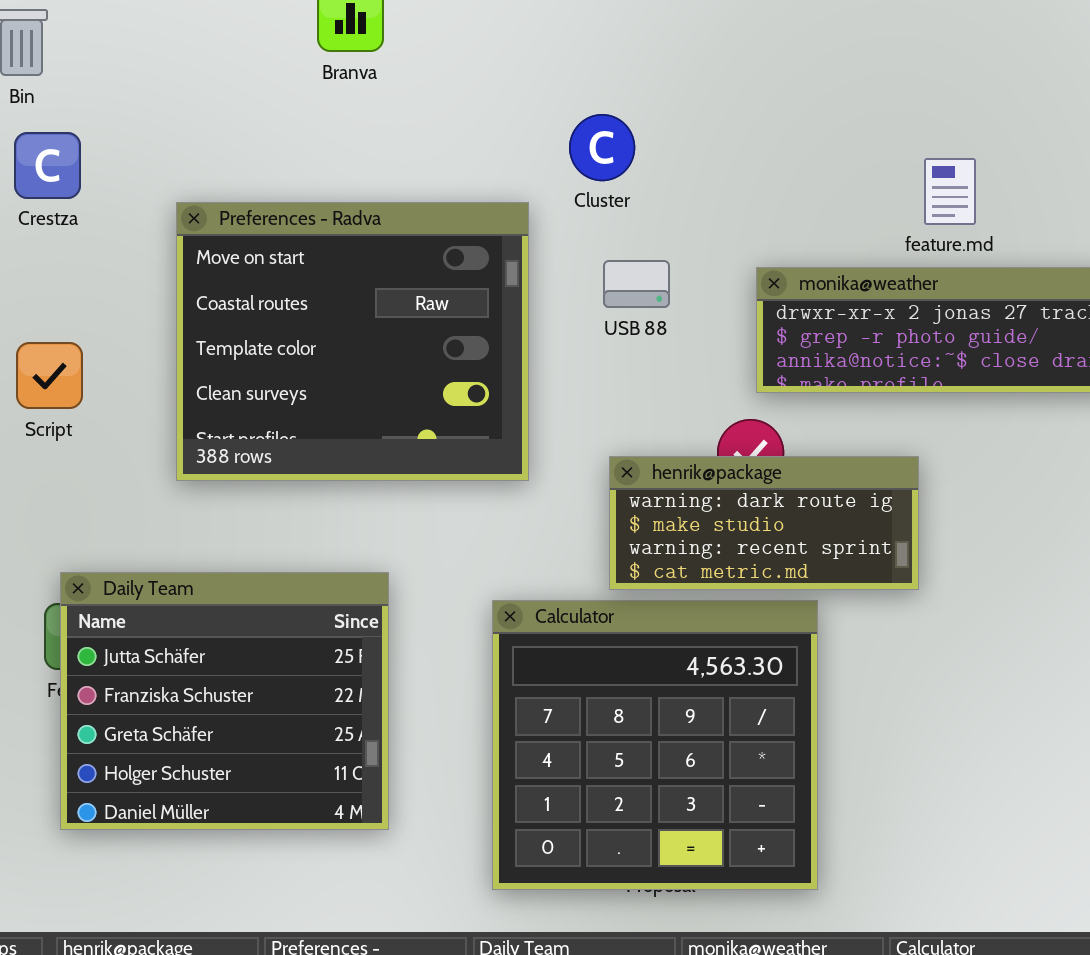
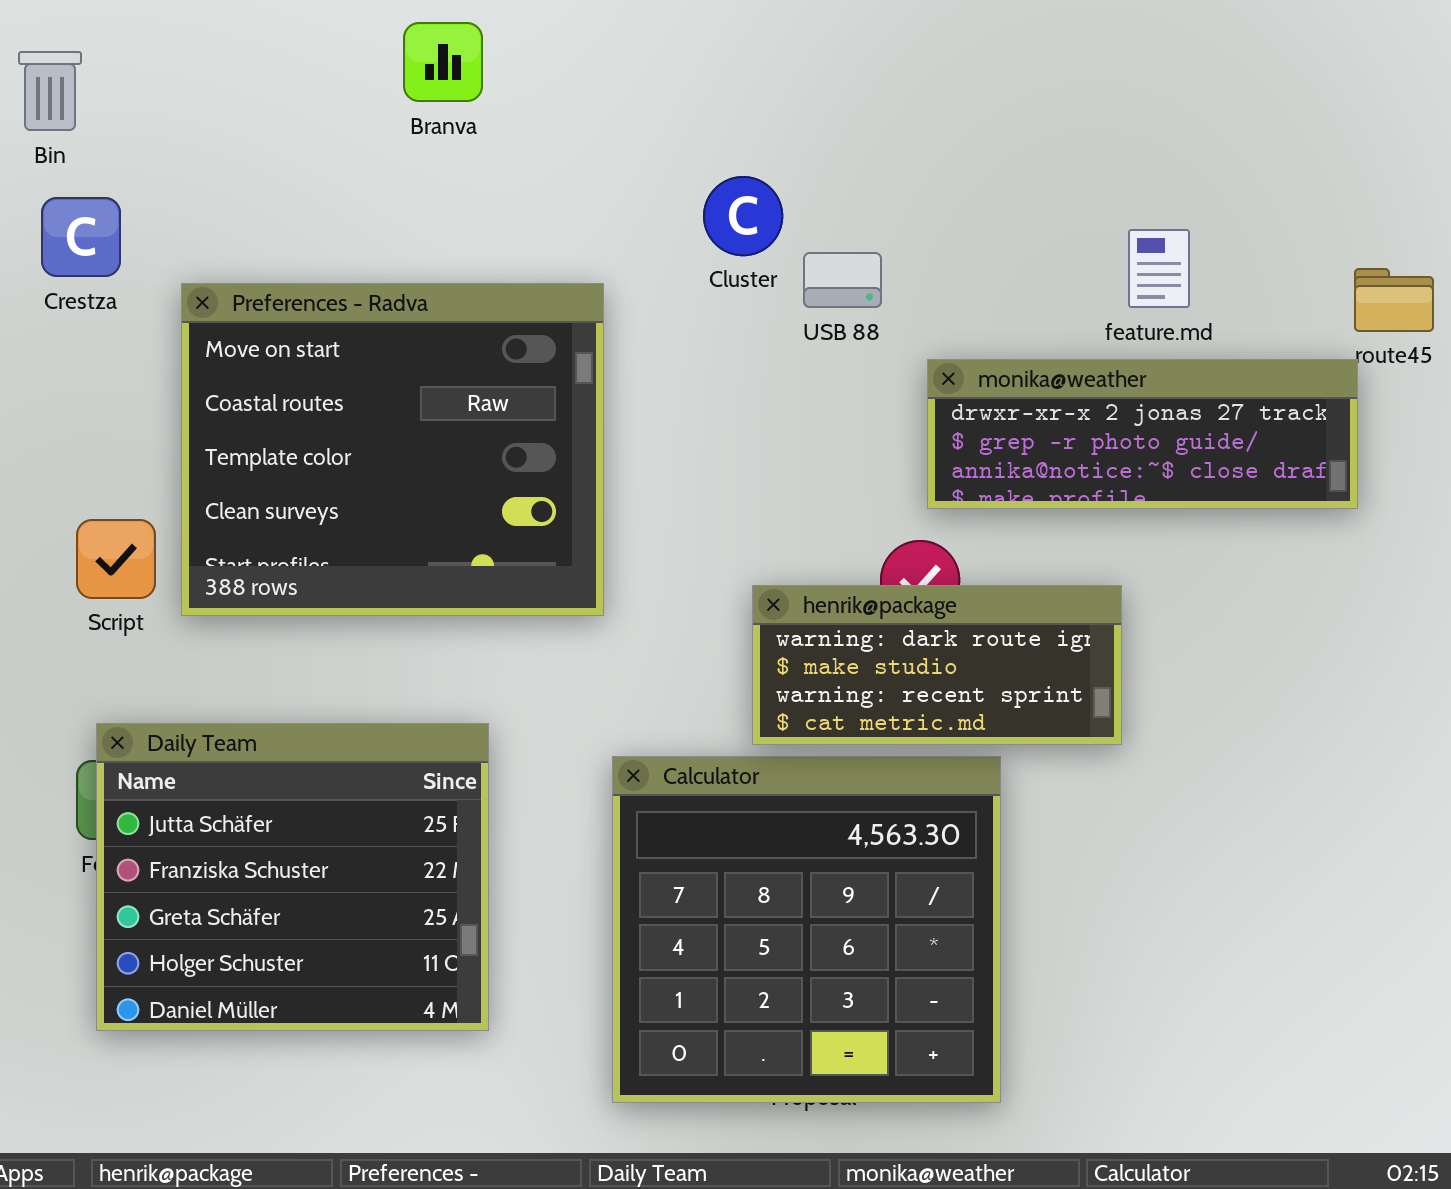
Preferences - Radva: [176,202,529,481] -> [181,283,604,616], moved
USB 88: [603,260,670,308] -> [803,252,882,308], moved
Script: [16,342,83,409] -> [76,519,156,599], moved

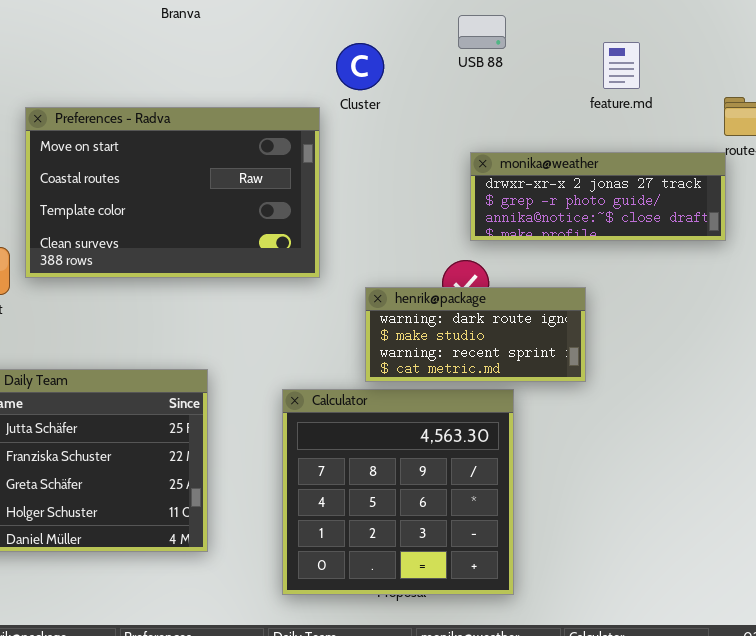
feature.md: [1128,229,1190,308] -> [603,42,640,89], moved
USB 88: [803,252,882,308] -> [458,15,506,49], moved
Preferences - Radva: [181,283,604,616] -> [25,107,320,278], resized

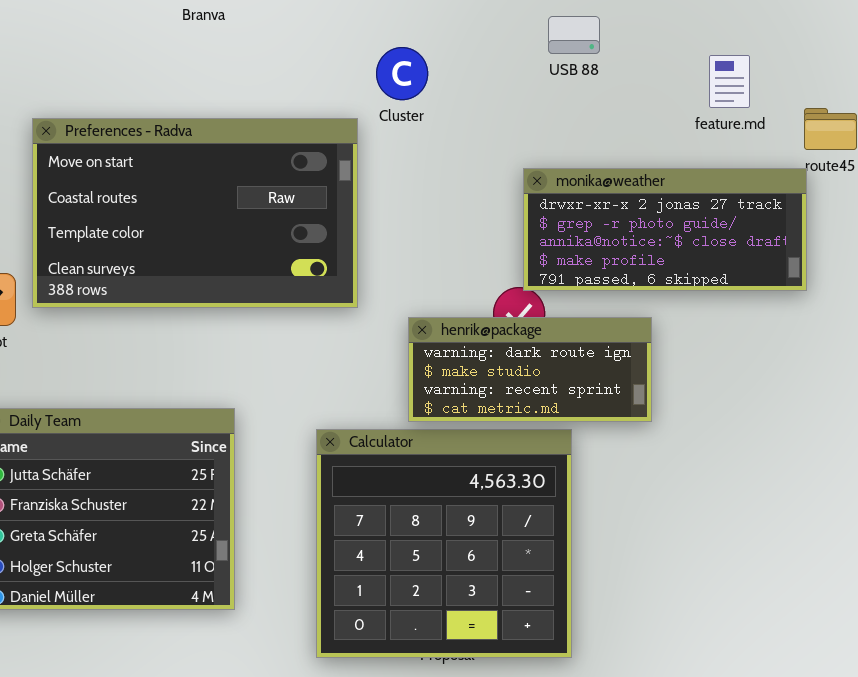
USB 88: [458,15,506,49] -> [548,16,600,54], moved
feature.md: [603,42,640,89] -> [709,55,750,108], moved
monika@weather: [470,152,726,241] -> [523,168,807,291], resized

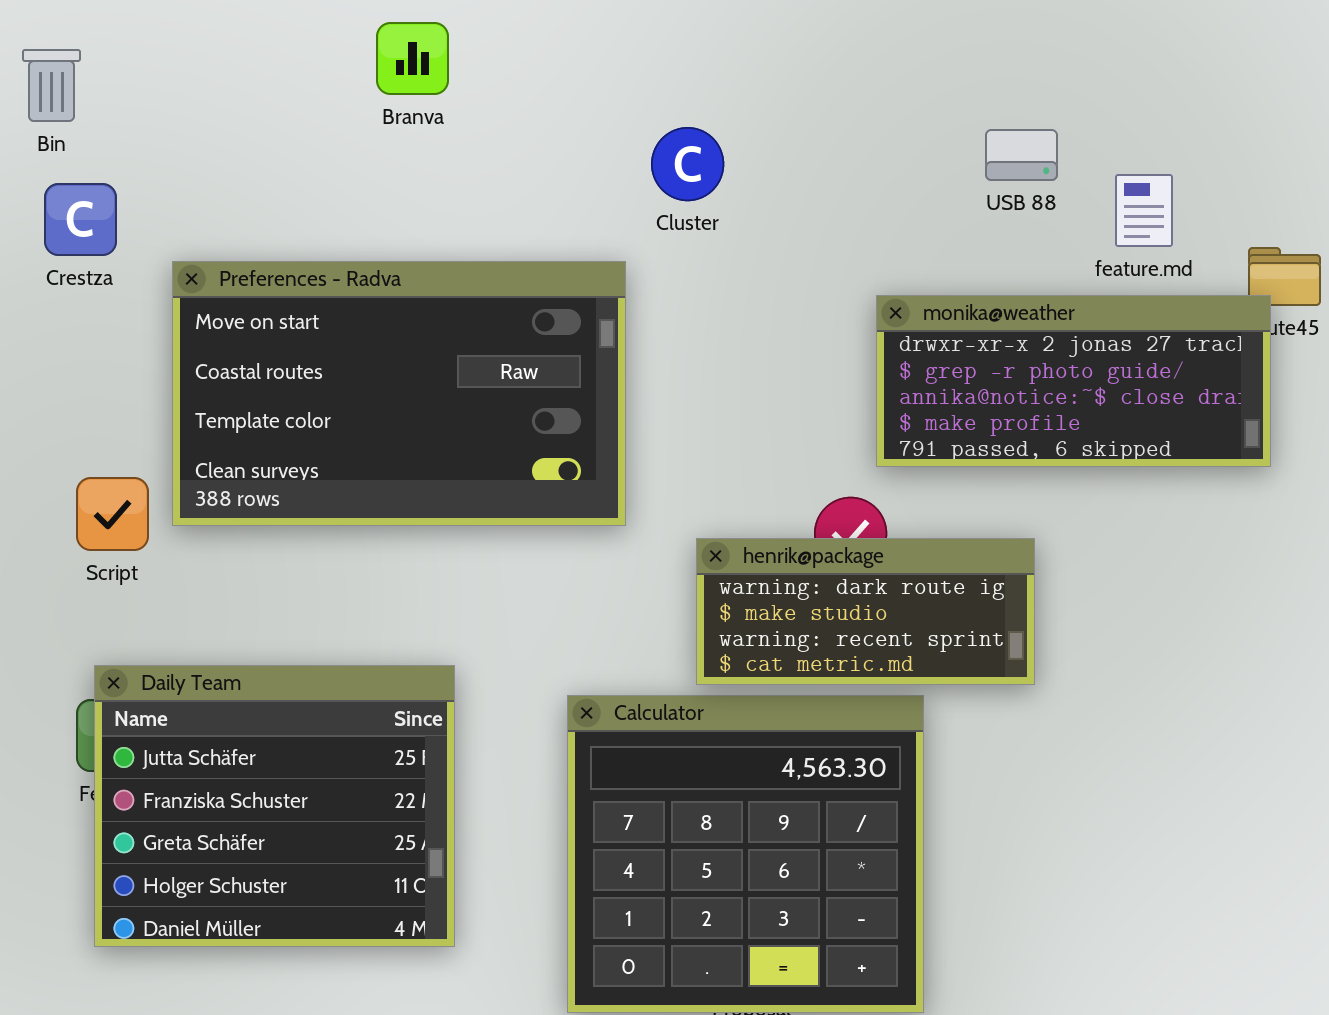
USB 88: [548,16,600,54] -> [985,129,1058,181], moved
Cluster: [376,47,428,100] -> [651,127,724,201], moved
monika@weather: [523,168,807,291] -> [876,295,1271,467], moved

